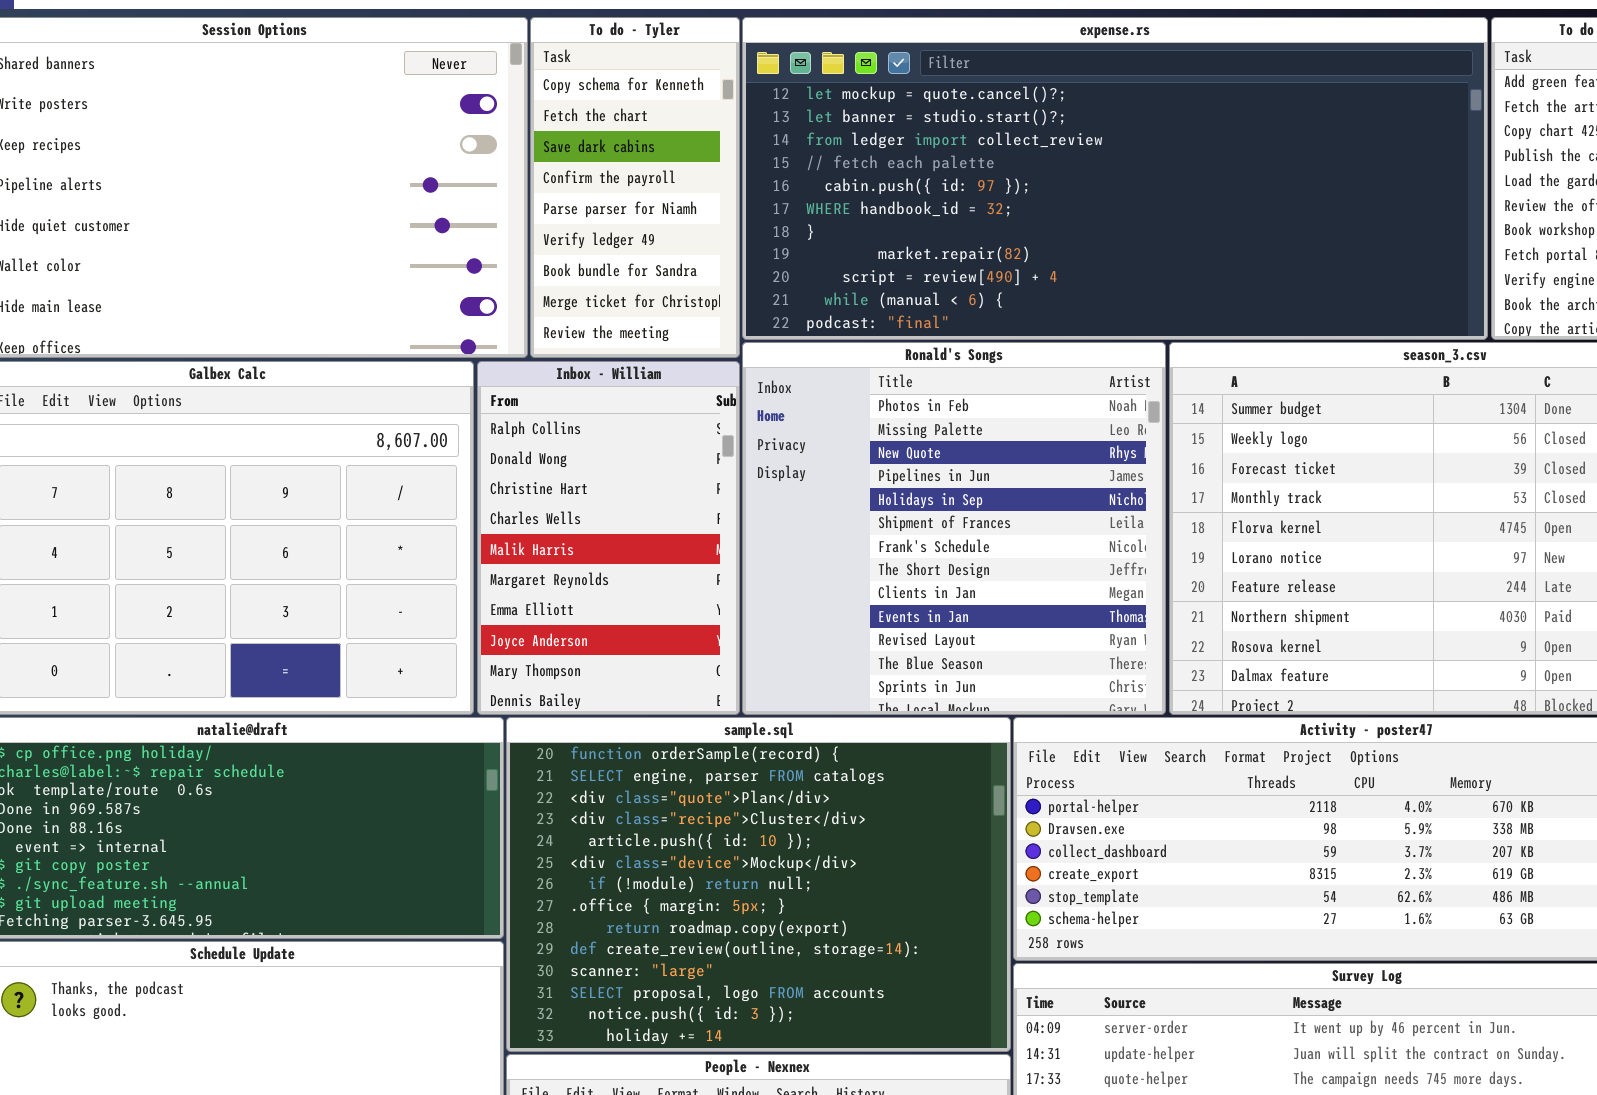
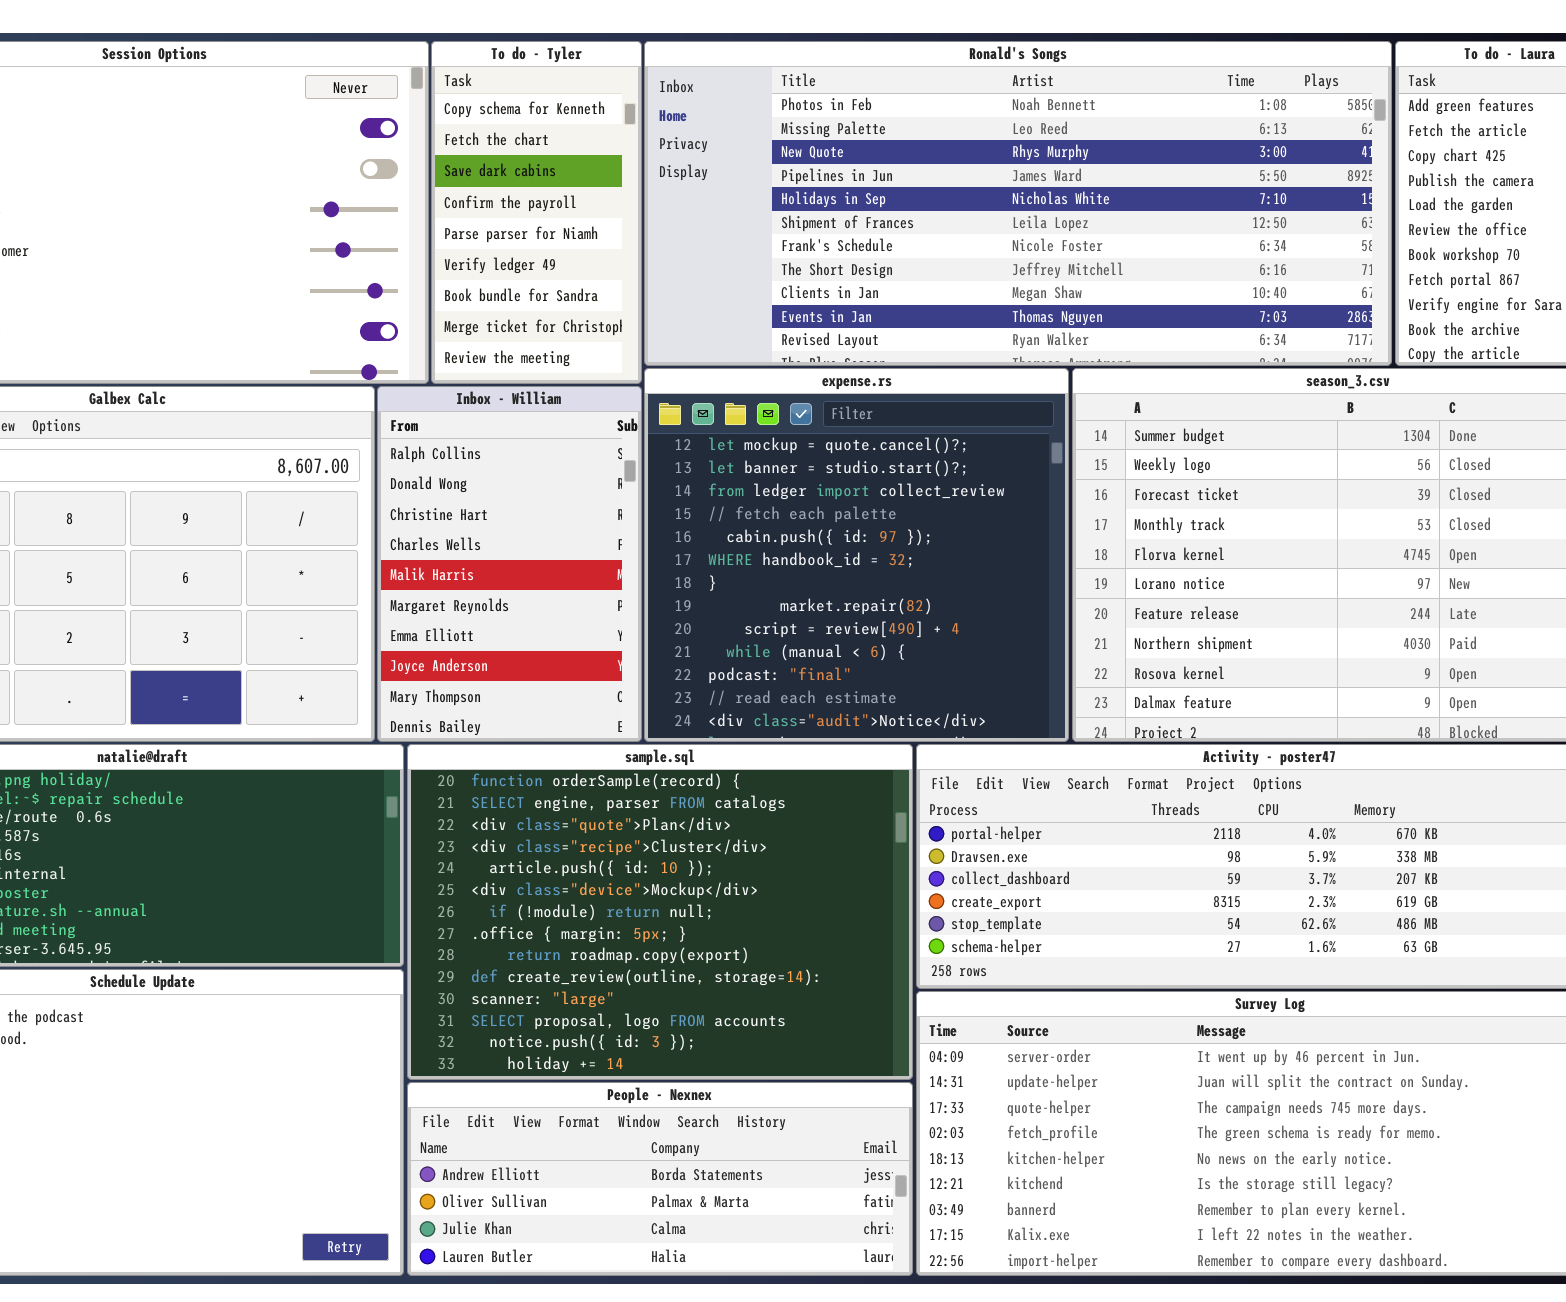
expense.rs: [742,17,1488,340] -> [644,368,1069,742], moved, resized
Ronald's Songs: [742,342,1166,715] -> [644,41,1392,366], moved, resized

